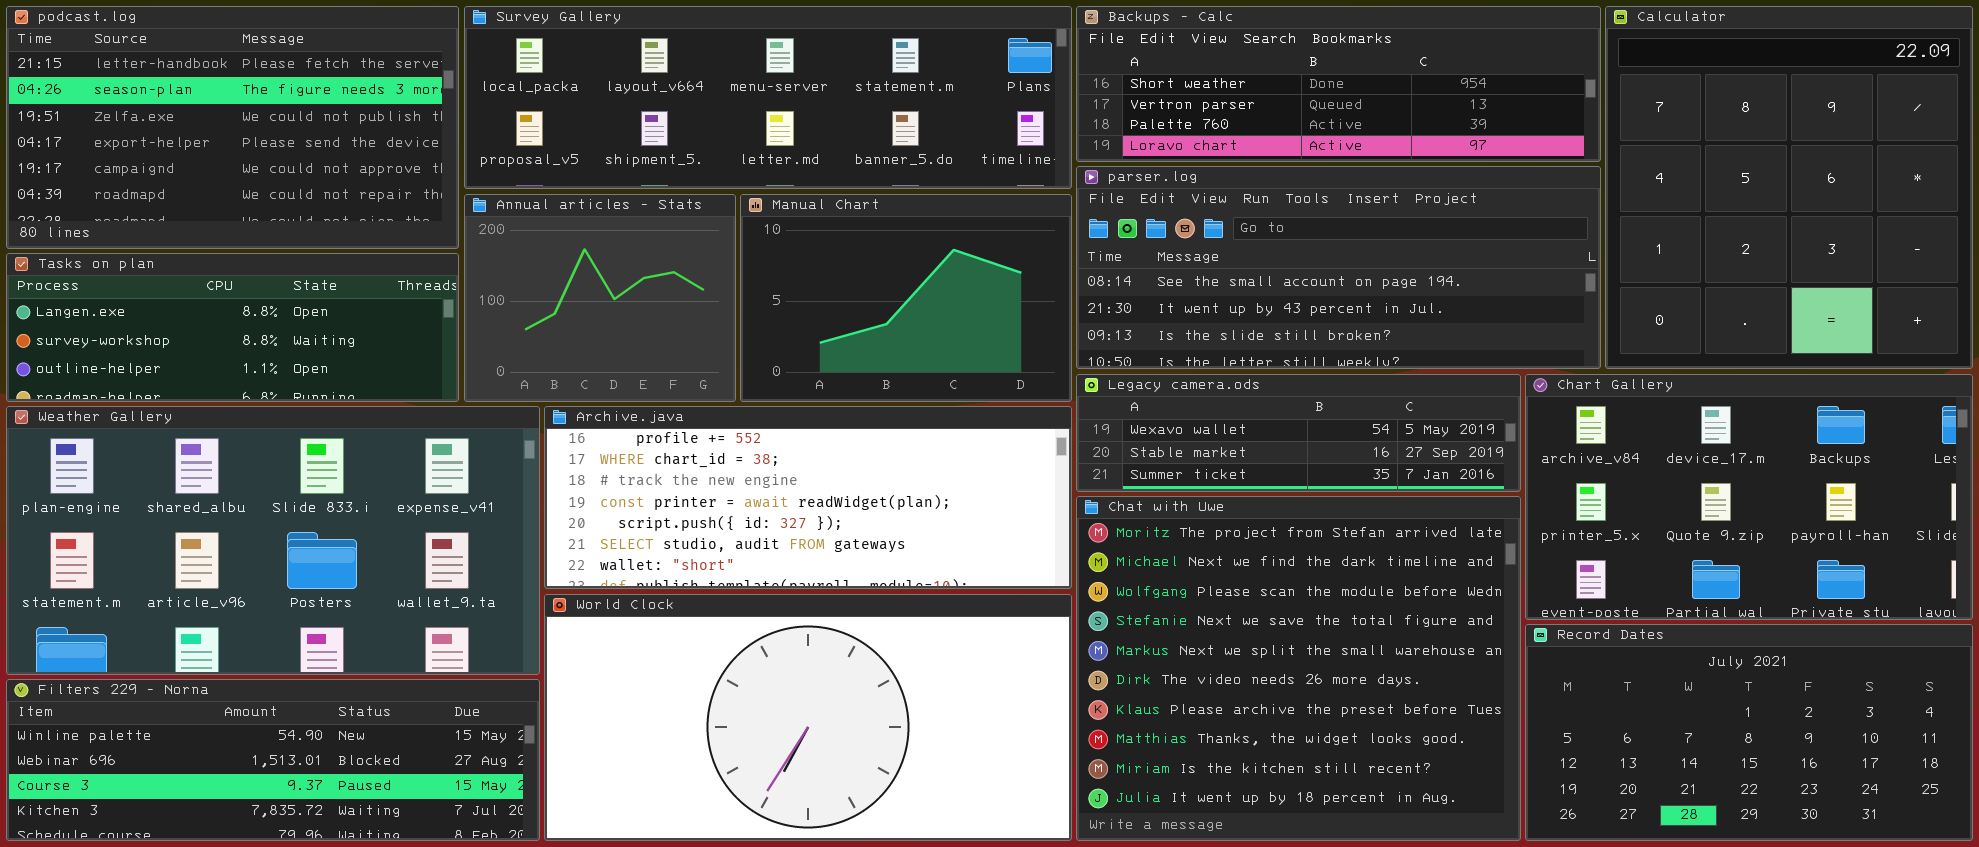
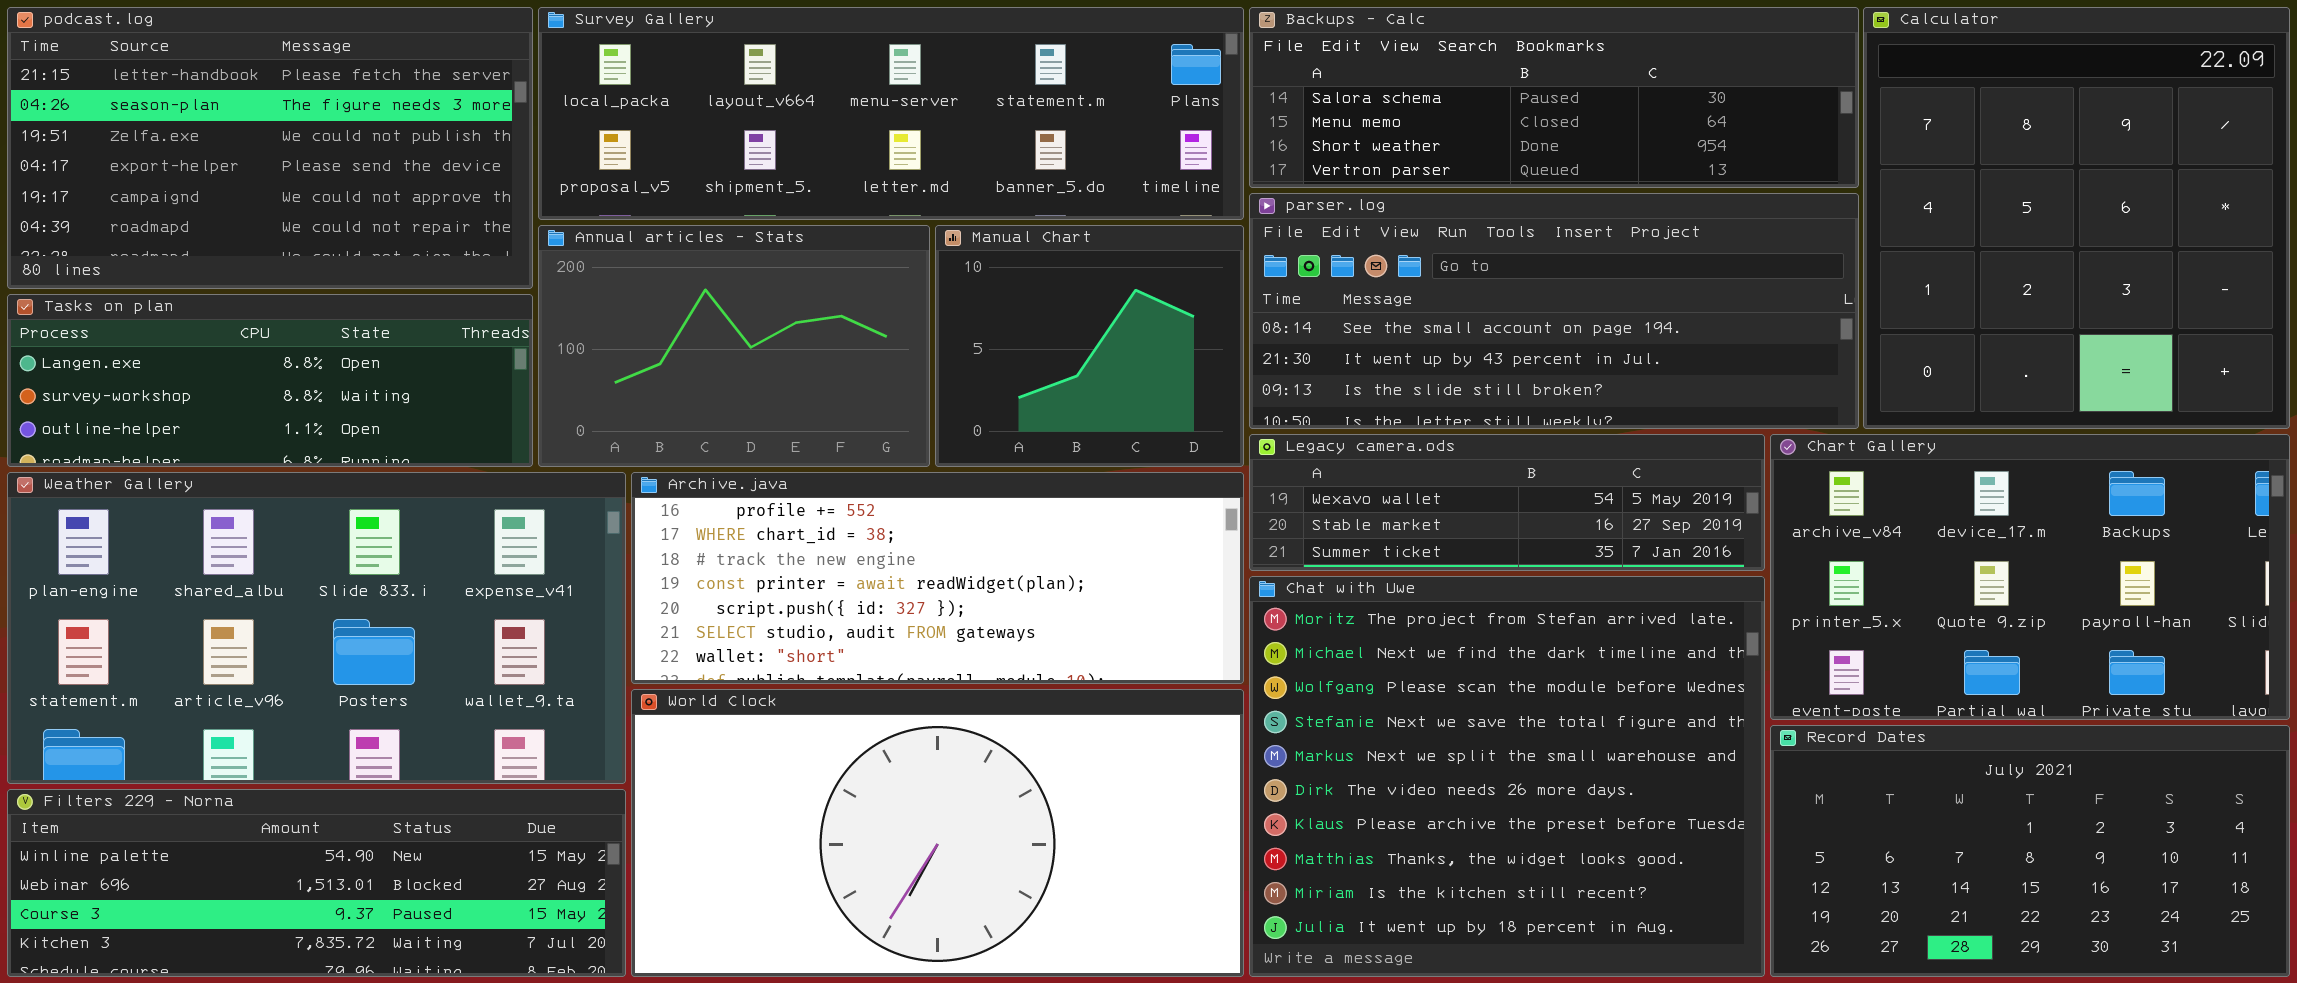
Backups - Calc: [1076,6,1601,162] -> [1249,7,1859,188], scrolled up 2 rows
Annual articles - Stats: [464,194,736,402] -> [538,225,930,467], resized
Manual Chart: [740,194,1072,402] -> [935,225,1244,467], resized

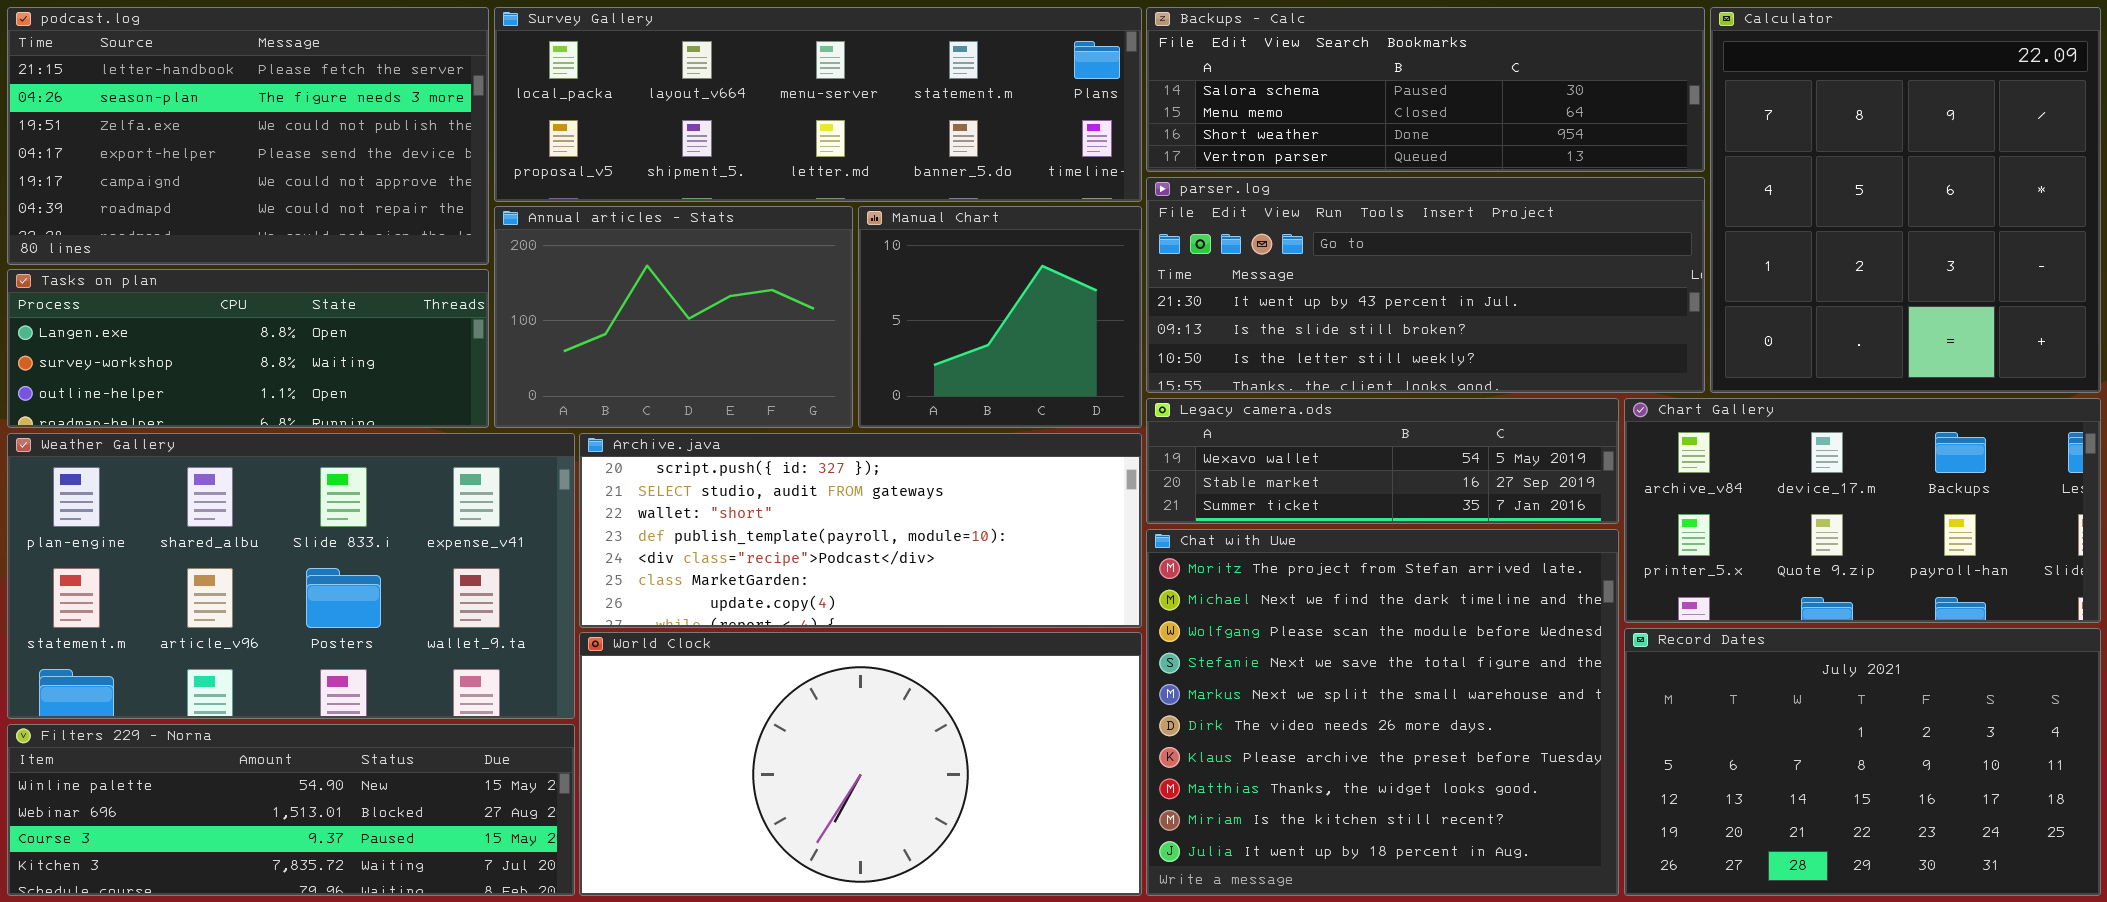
parser.log: [1249,193,1859,429] -> [1146,177,1705,393], scrolled down 1 row
Chart Gallery: [1770,434,2290,720] -> [1624,398,2101,623], resized
Archive.java: [631,472,1244,684] -> [579,433,1142,628], scrolled down 4 rows
Record Dates: [1770,725,2290,977] -> [1624,628,2101,896], resized

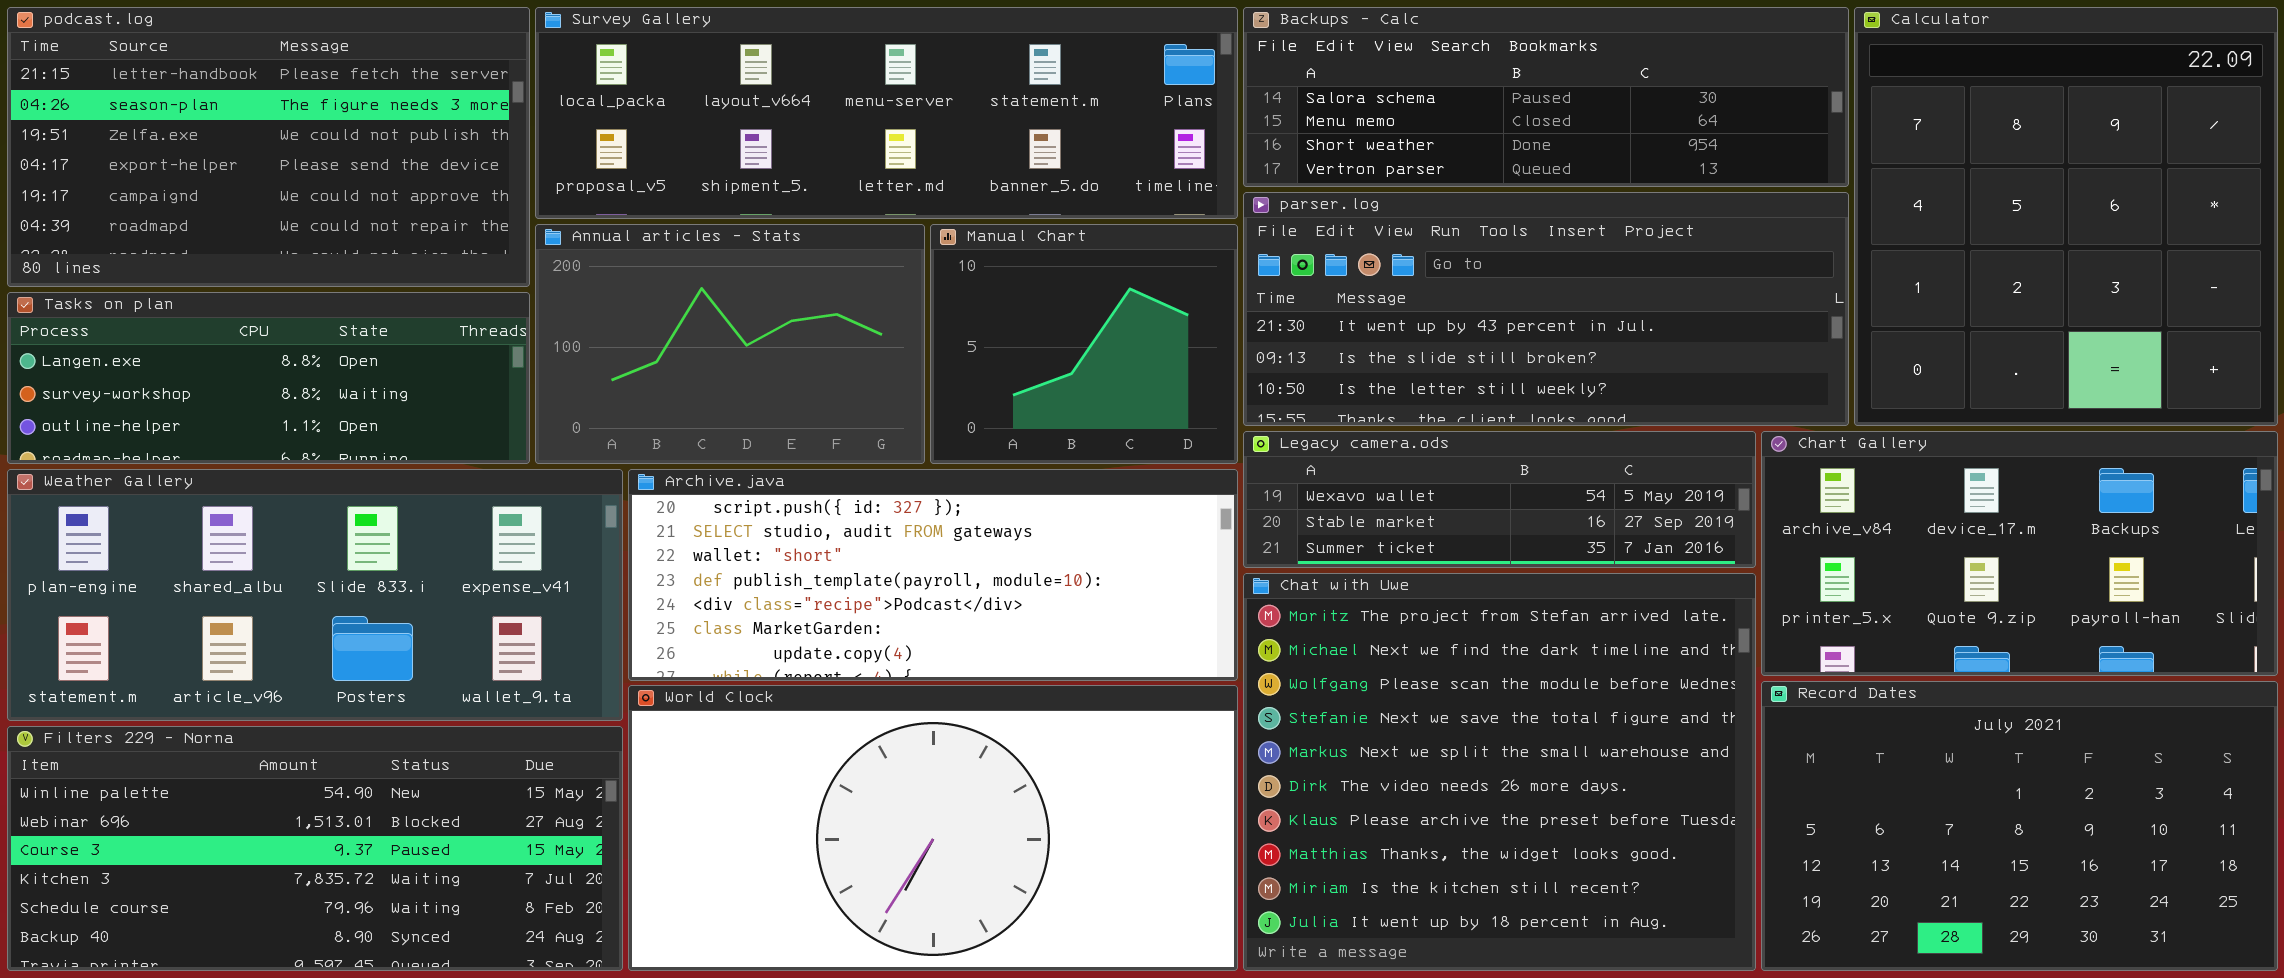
Weather Gallery: [7,433,575,719] -> [7,469,623,721], resized
Filters 229 - Norna: [7,724,575,896] -> [7,726,623,971], resized

